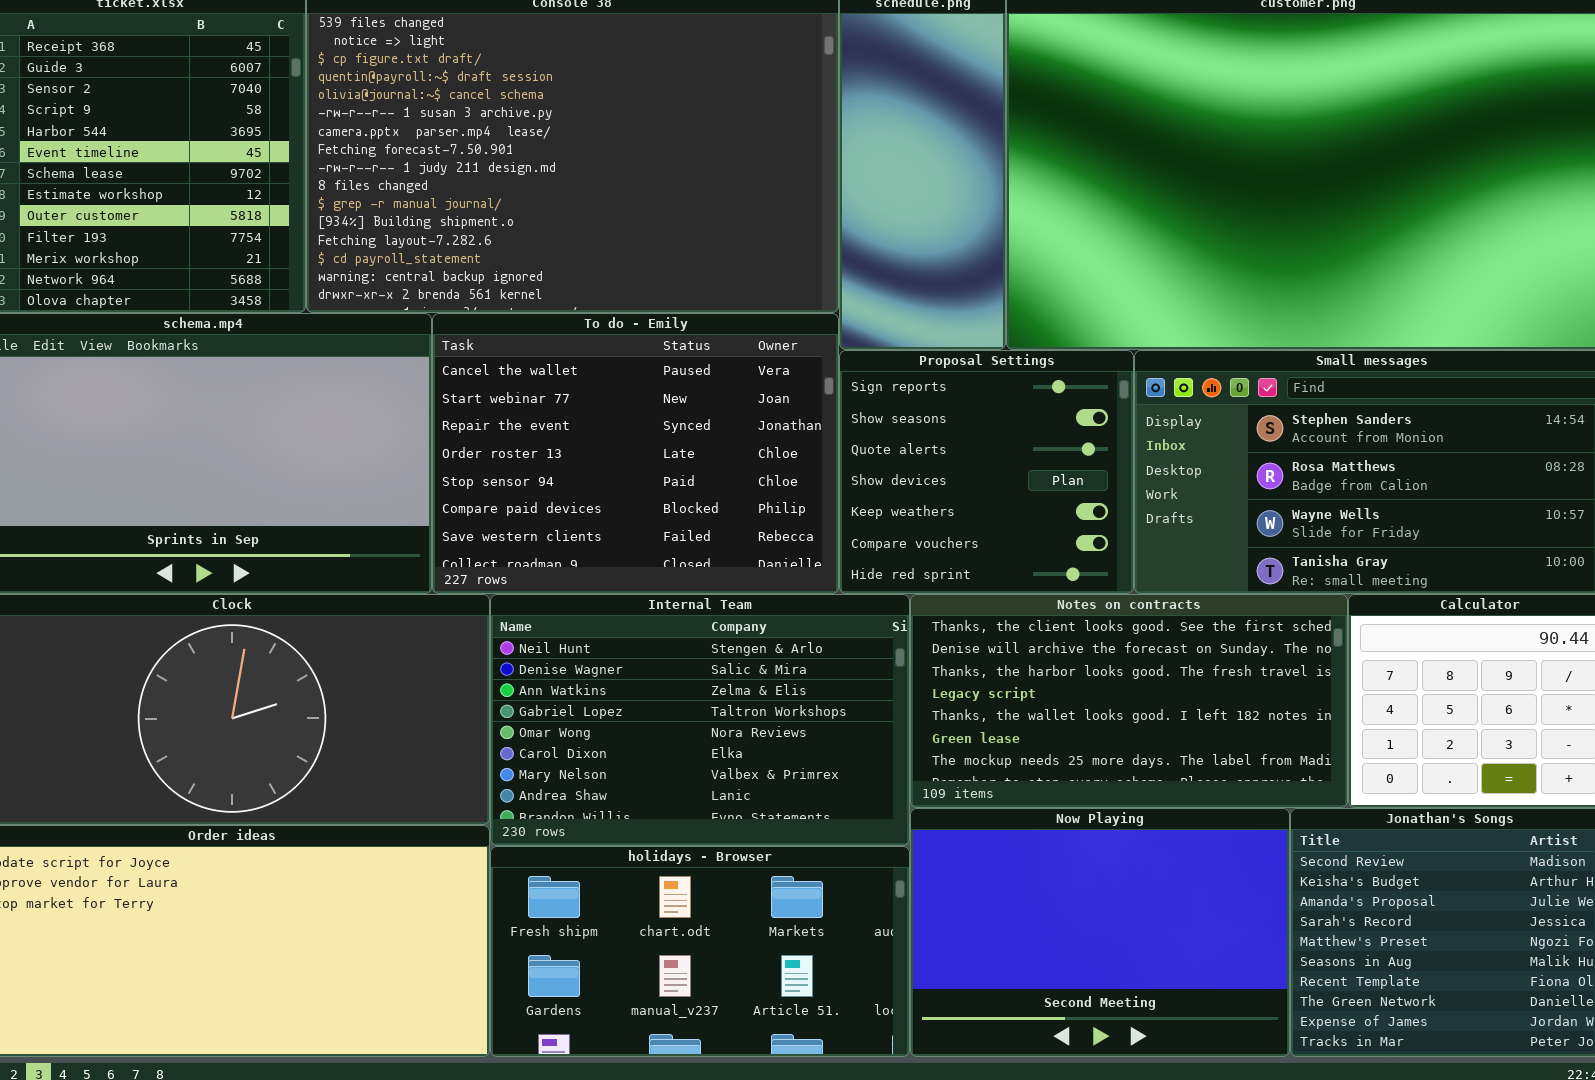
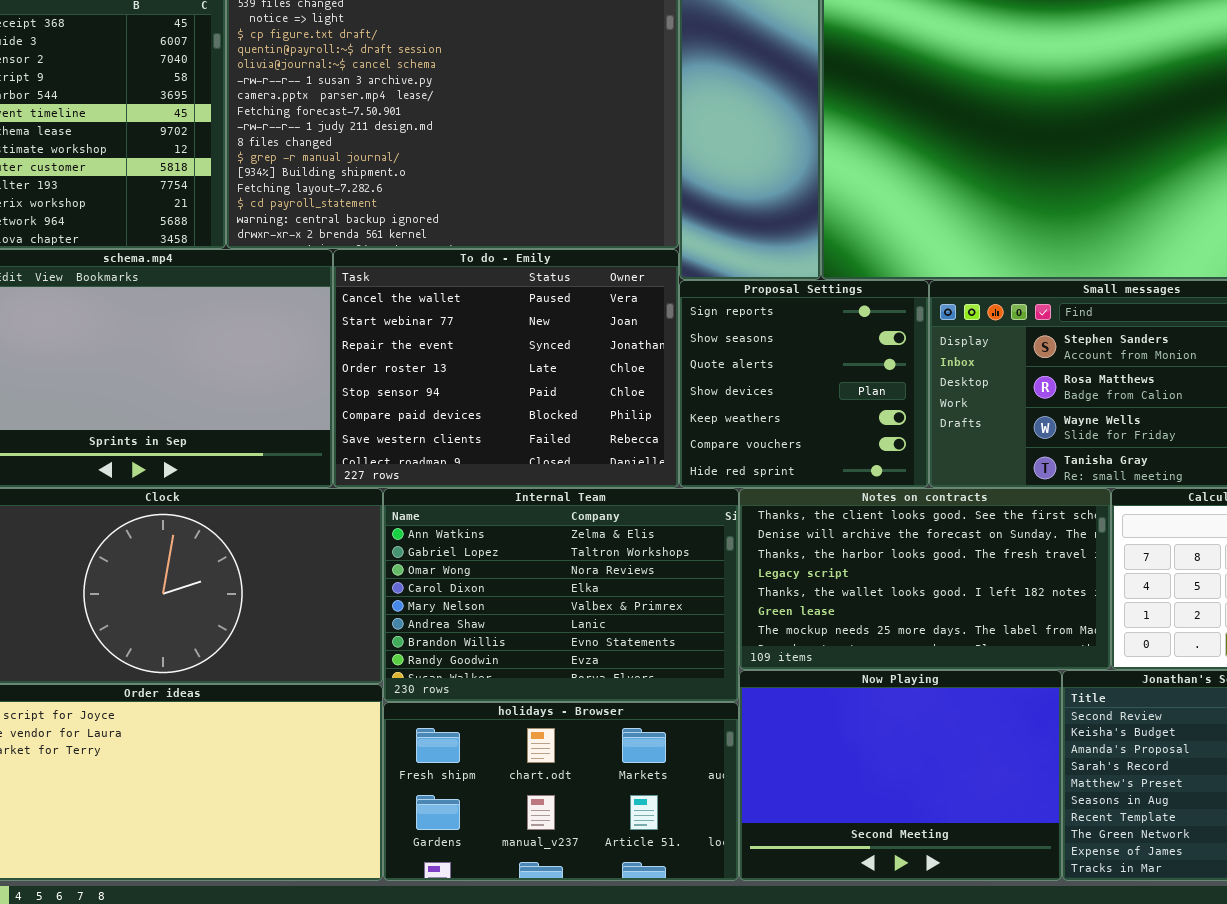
Internal Team: [490,594,910,846] -> [383,488,739,702], scrolled down 2 rows

